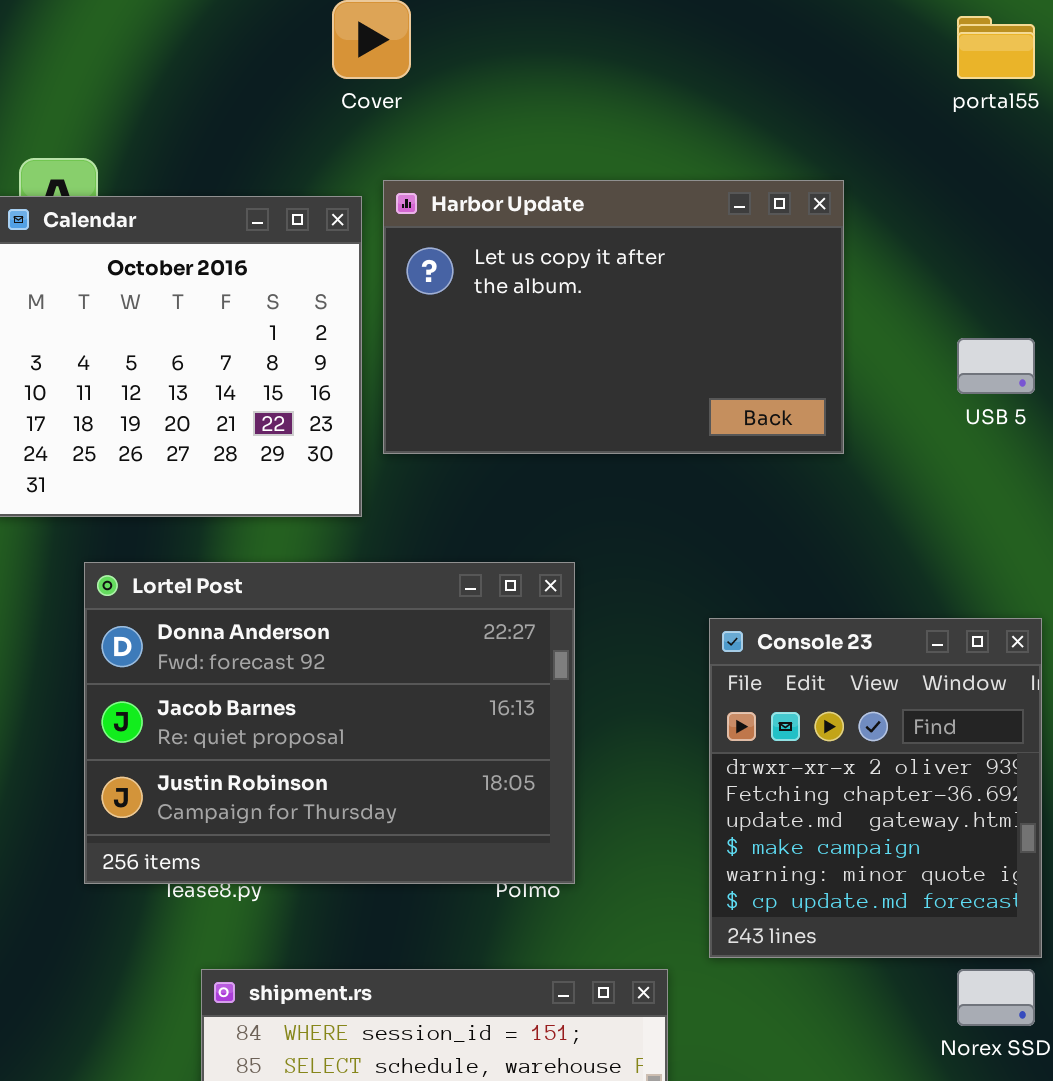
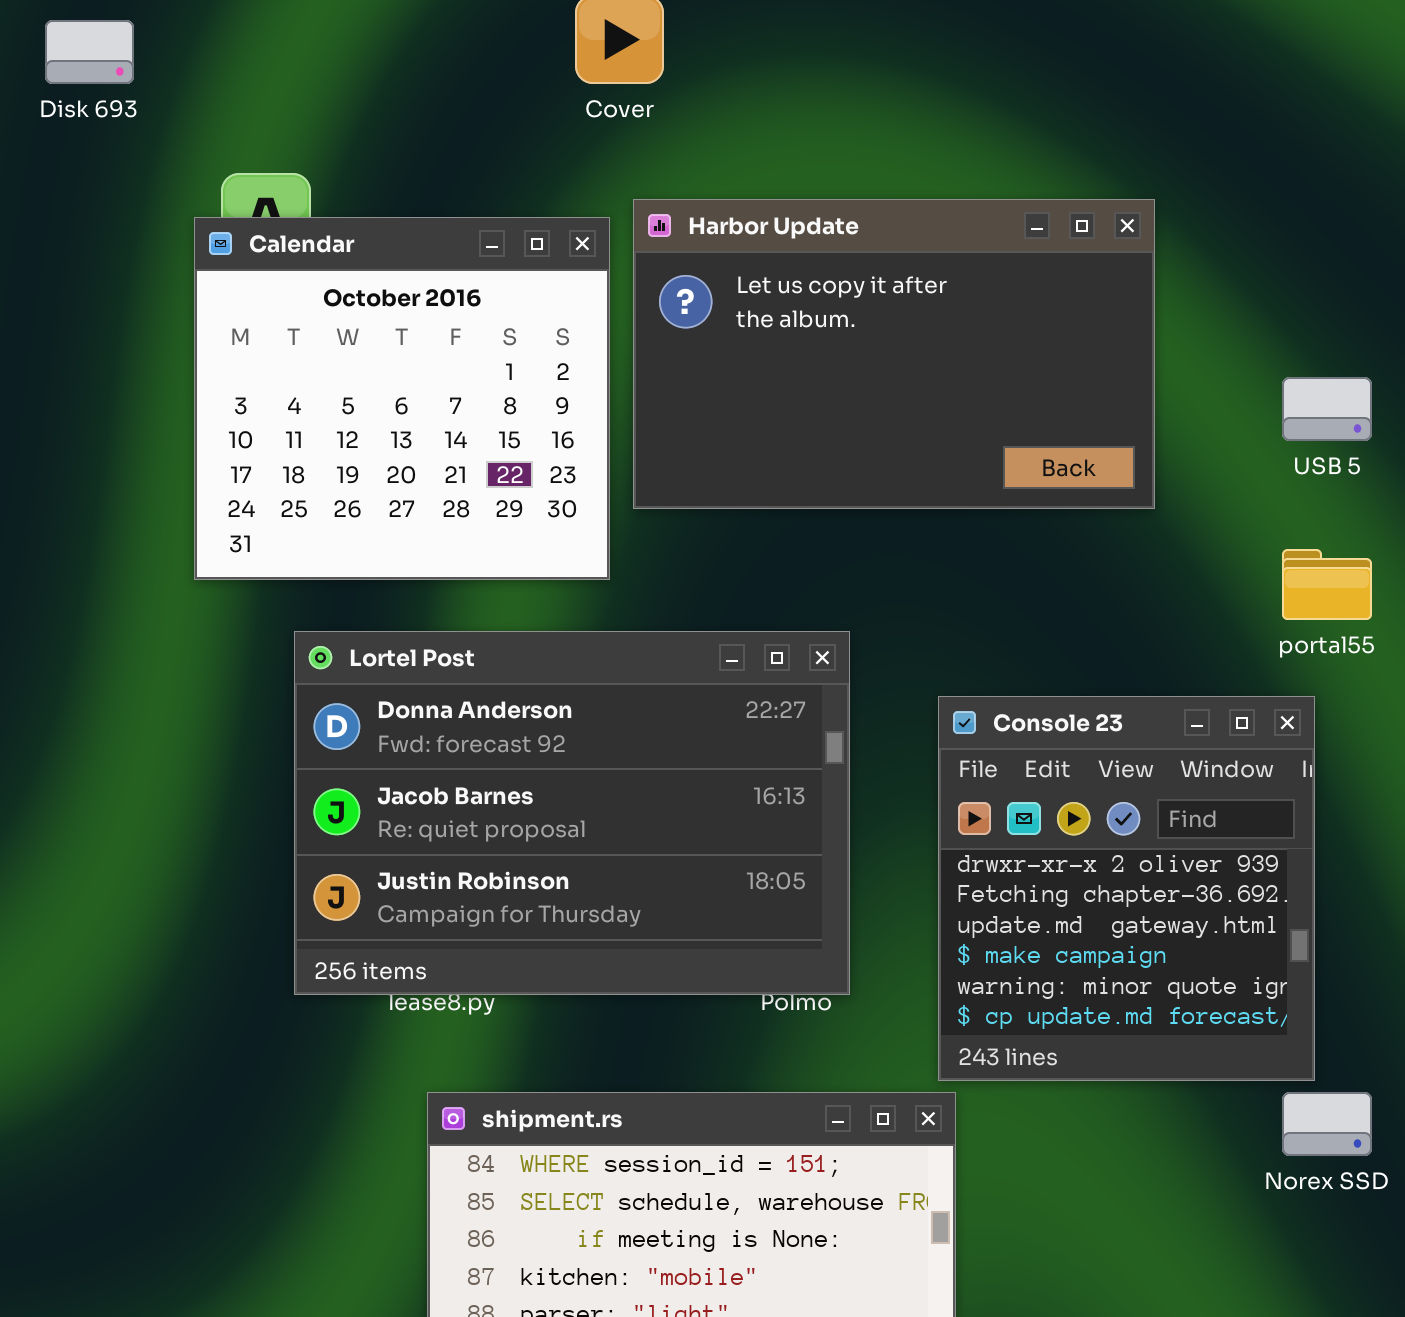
portal55: [957,16,1035,79] -> [1282,549,1372,620], moved
Console 23: [709,618,1042,958] -> [938,696,1315,1081], moved

